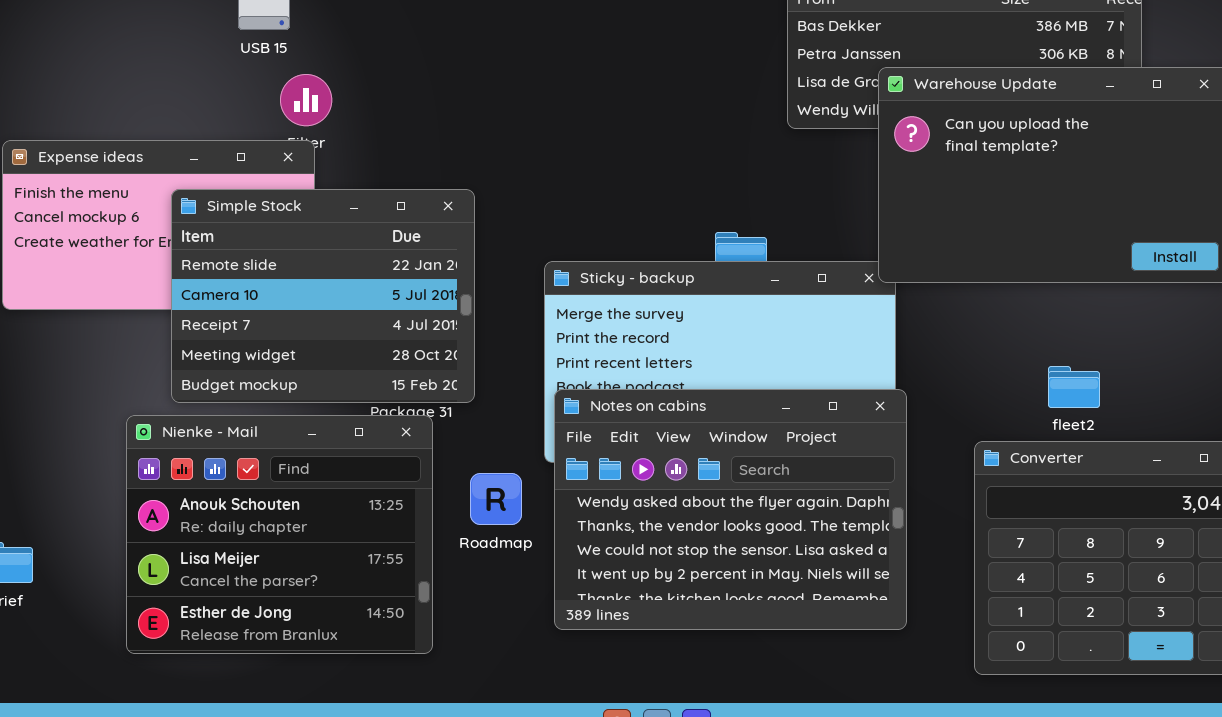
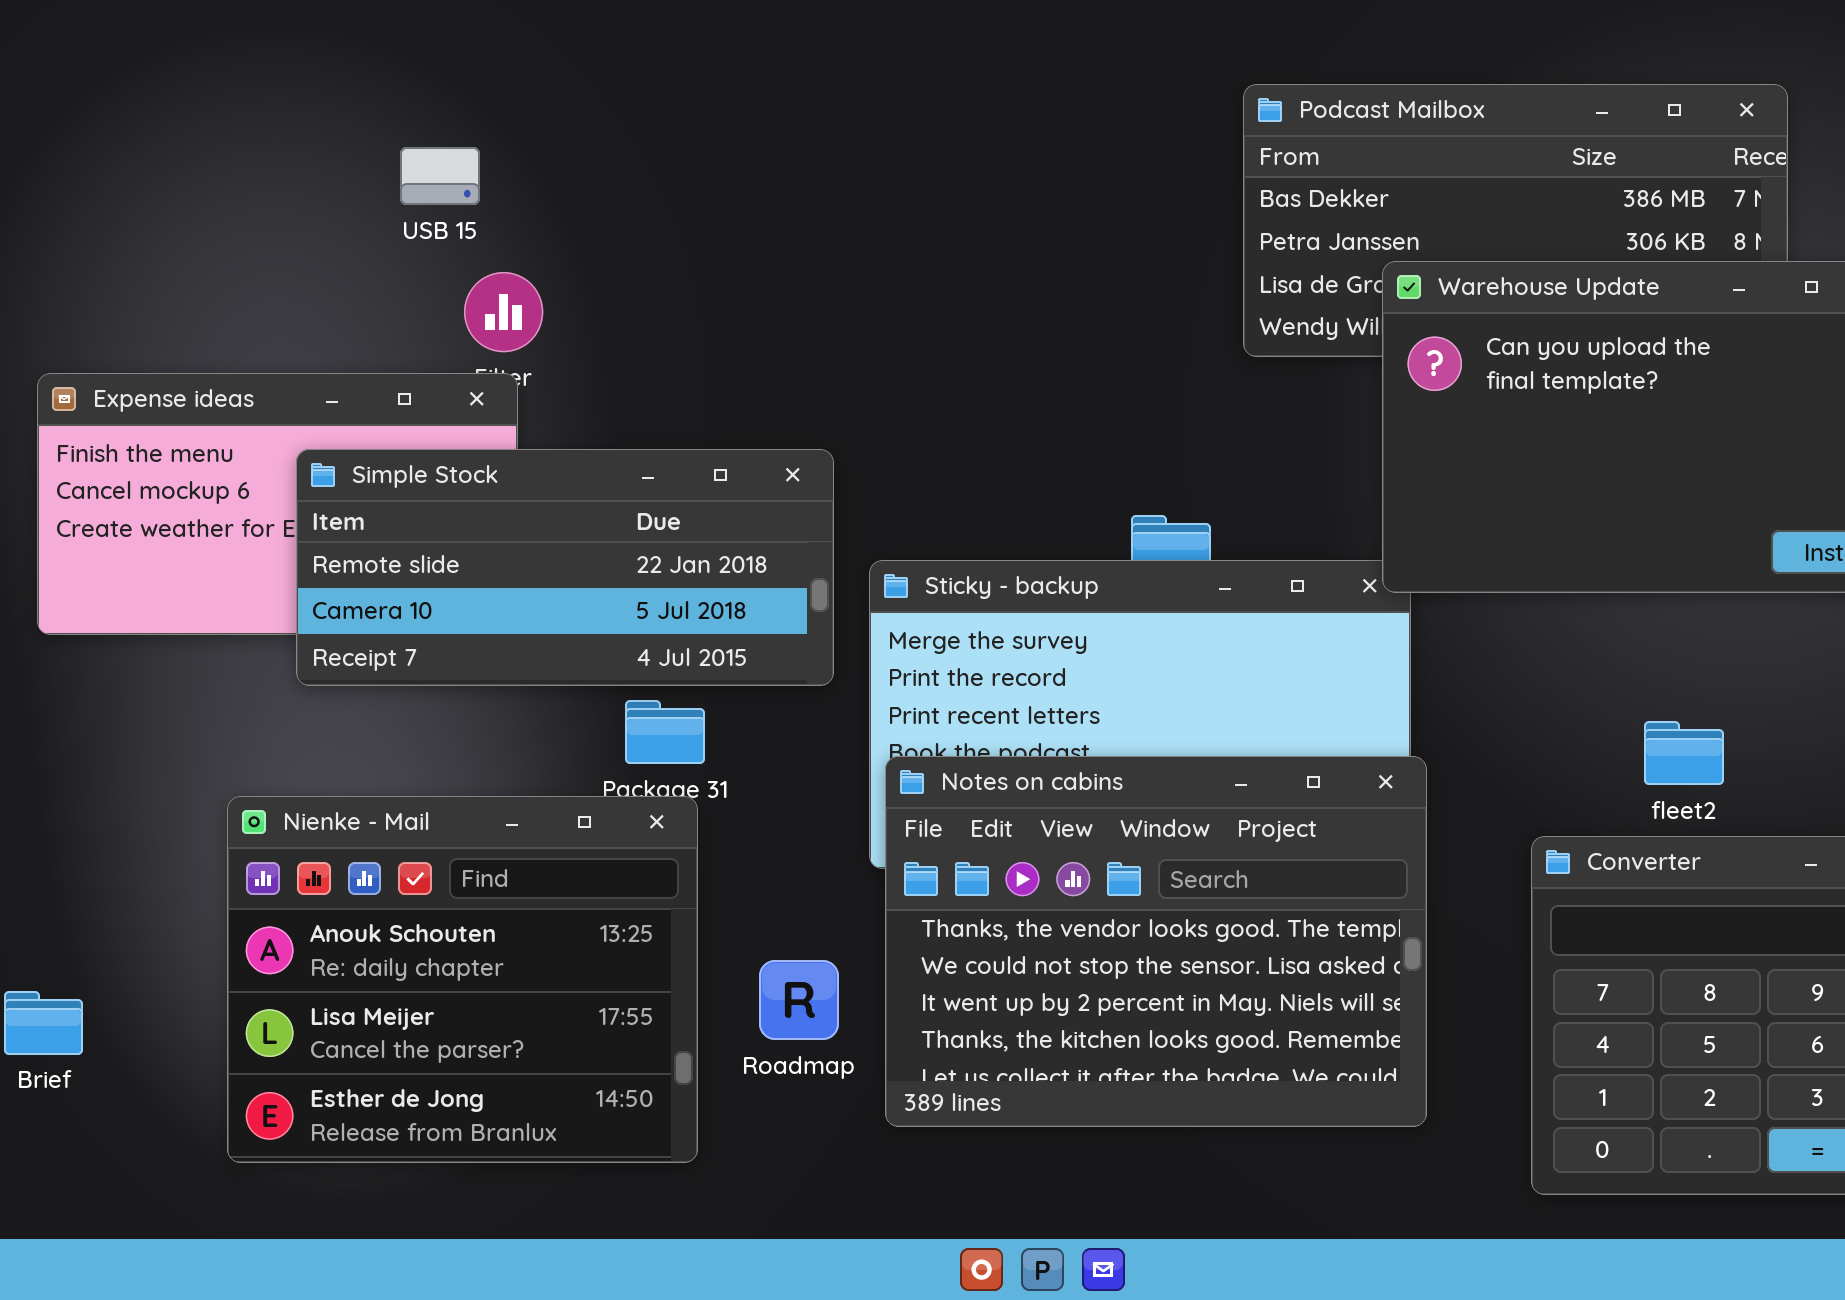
Simple Stock: [171,189,475,403] -> [296,449,834,686], resized
Notes on cabins: [554,389,907,630] -> [885,756,1427,1127], scrolled down 1 row
Roadmap: [470,473,522,525] -> [759,960,839,1040], moved

